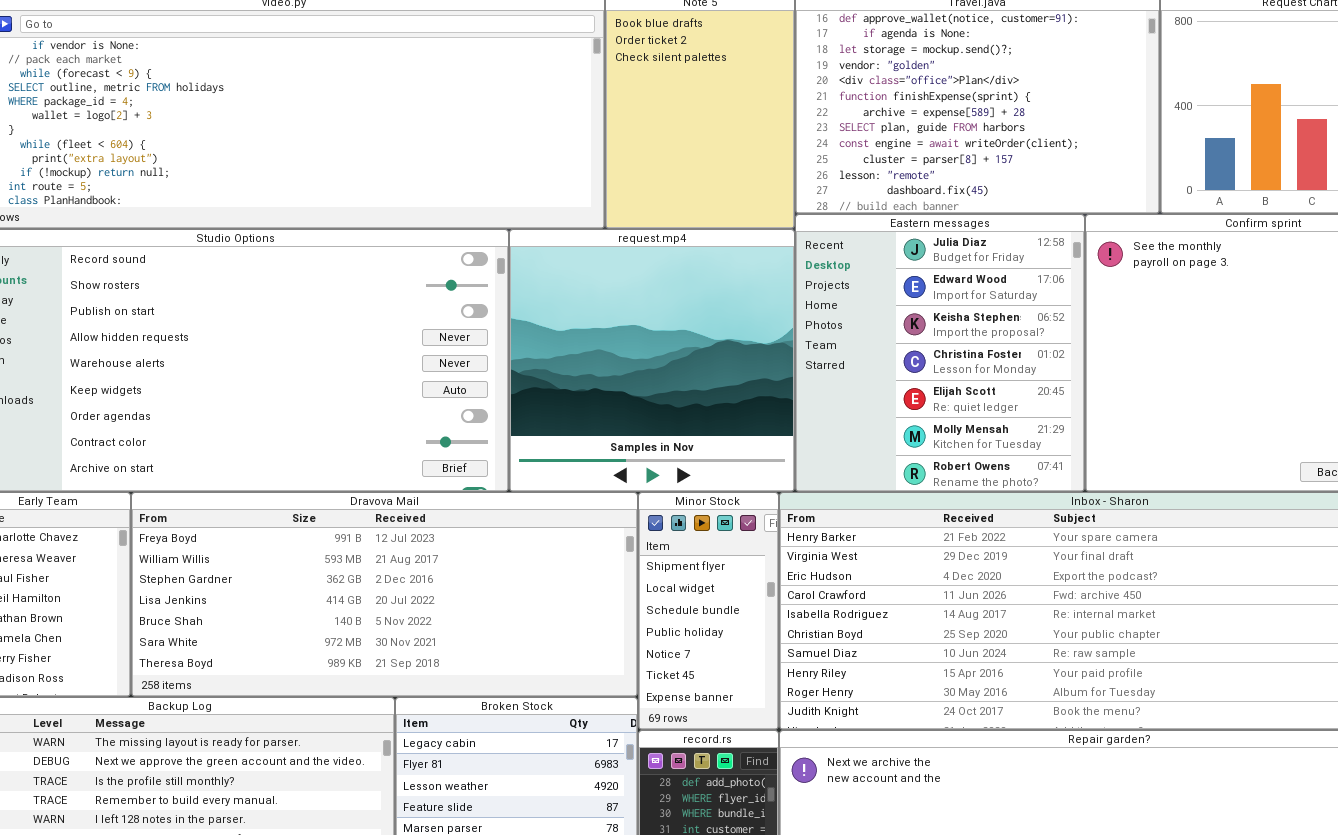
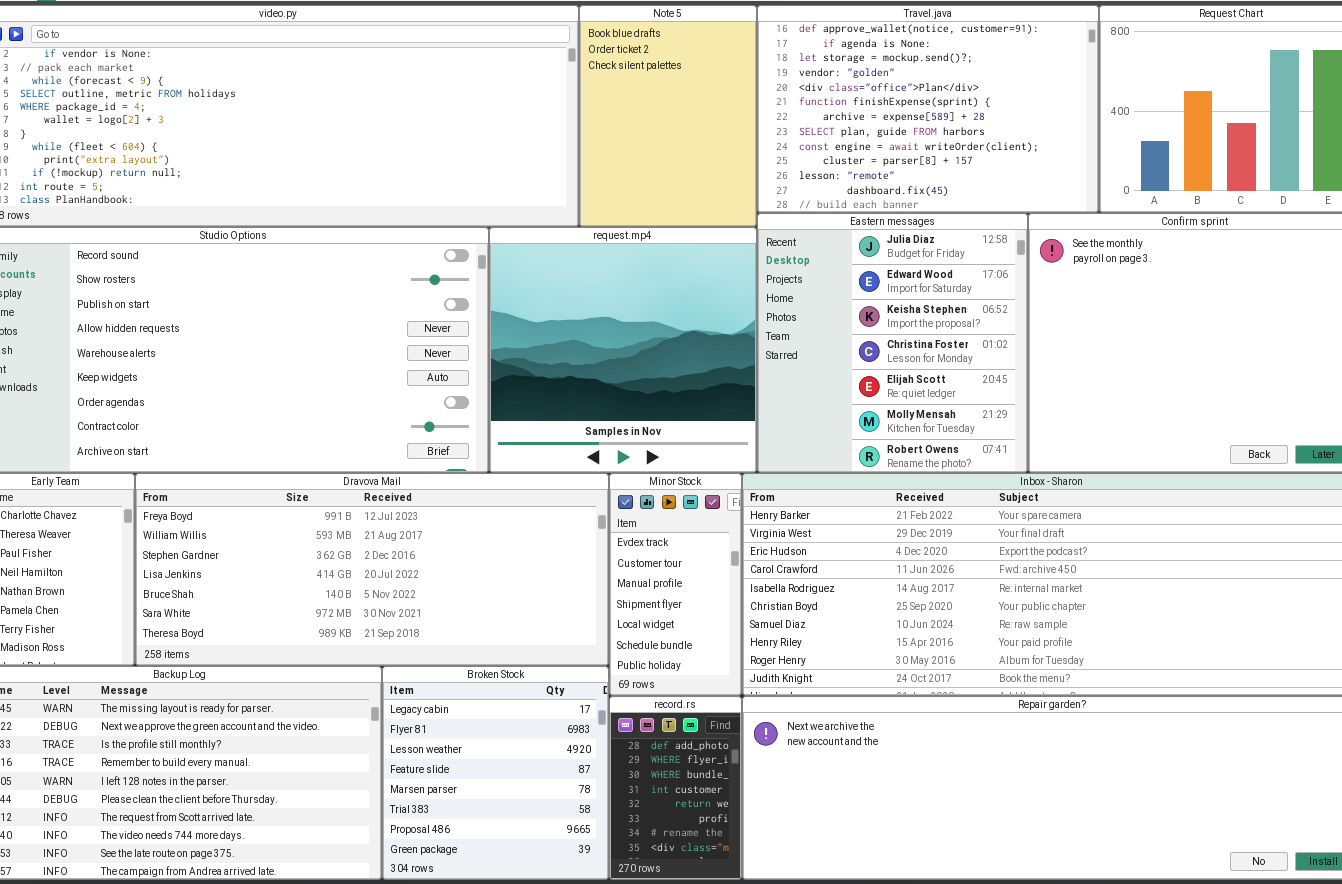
Minor Stock: [638,492,779,730] -> [609,473,742,696], scrolled up 3 rows

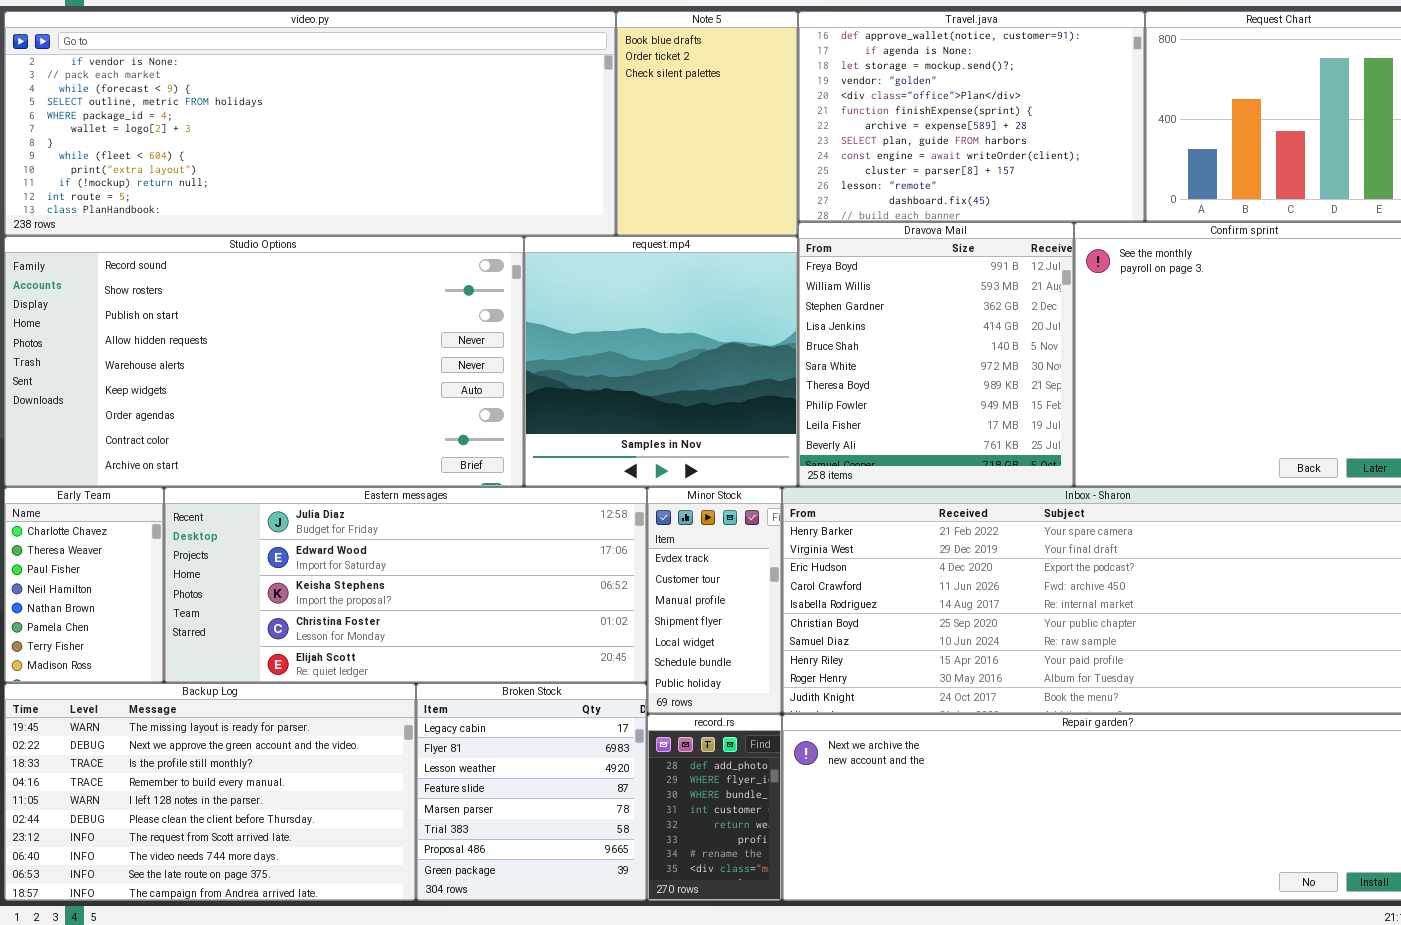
Eastern messages: [757,213,1028,473] -> [164,487,647,683], moved, resized
Dravova Mail: [135,473,609,666] -> [798,222,1074,487], moved, resized

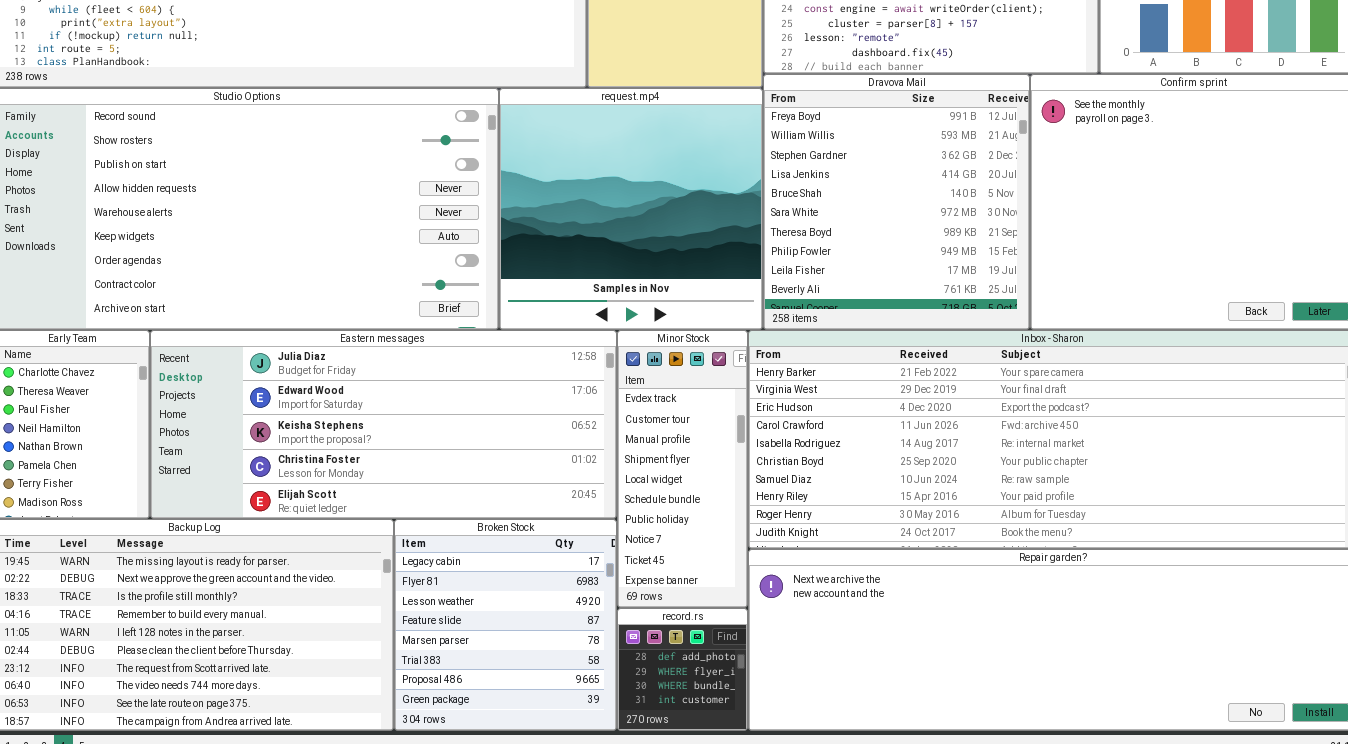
Minor Stock: [647,487,782,714] -> [617,330,748,608], resized
record.rs: [647,714,782,901] -> [617,608,748,731], resized

